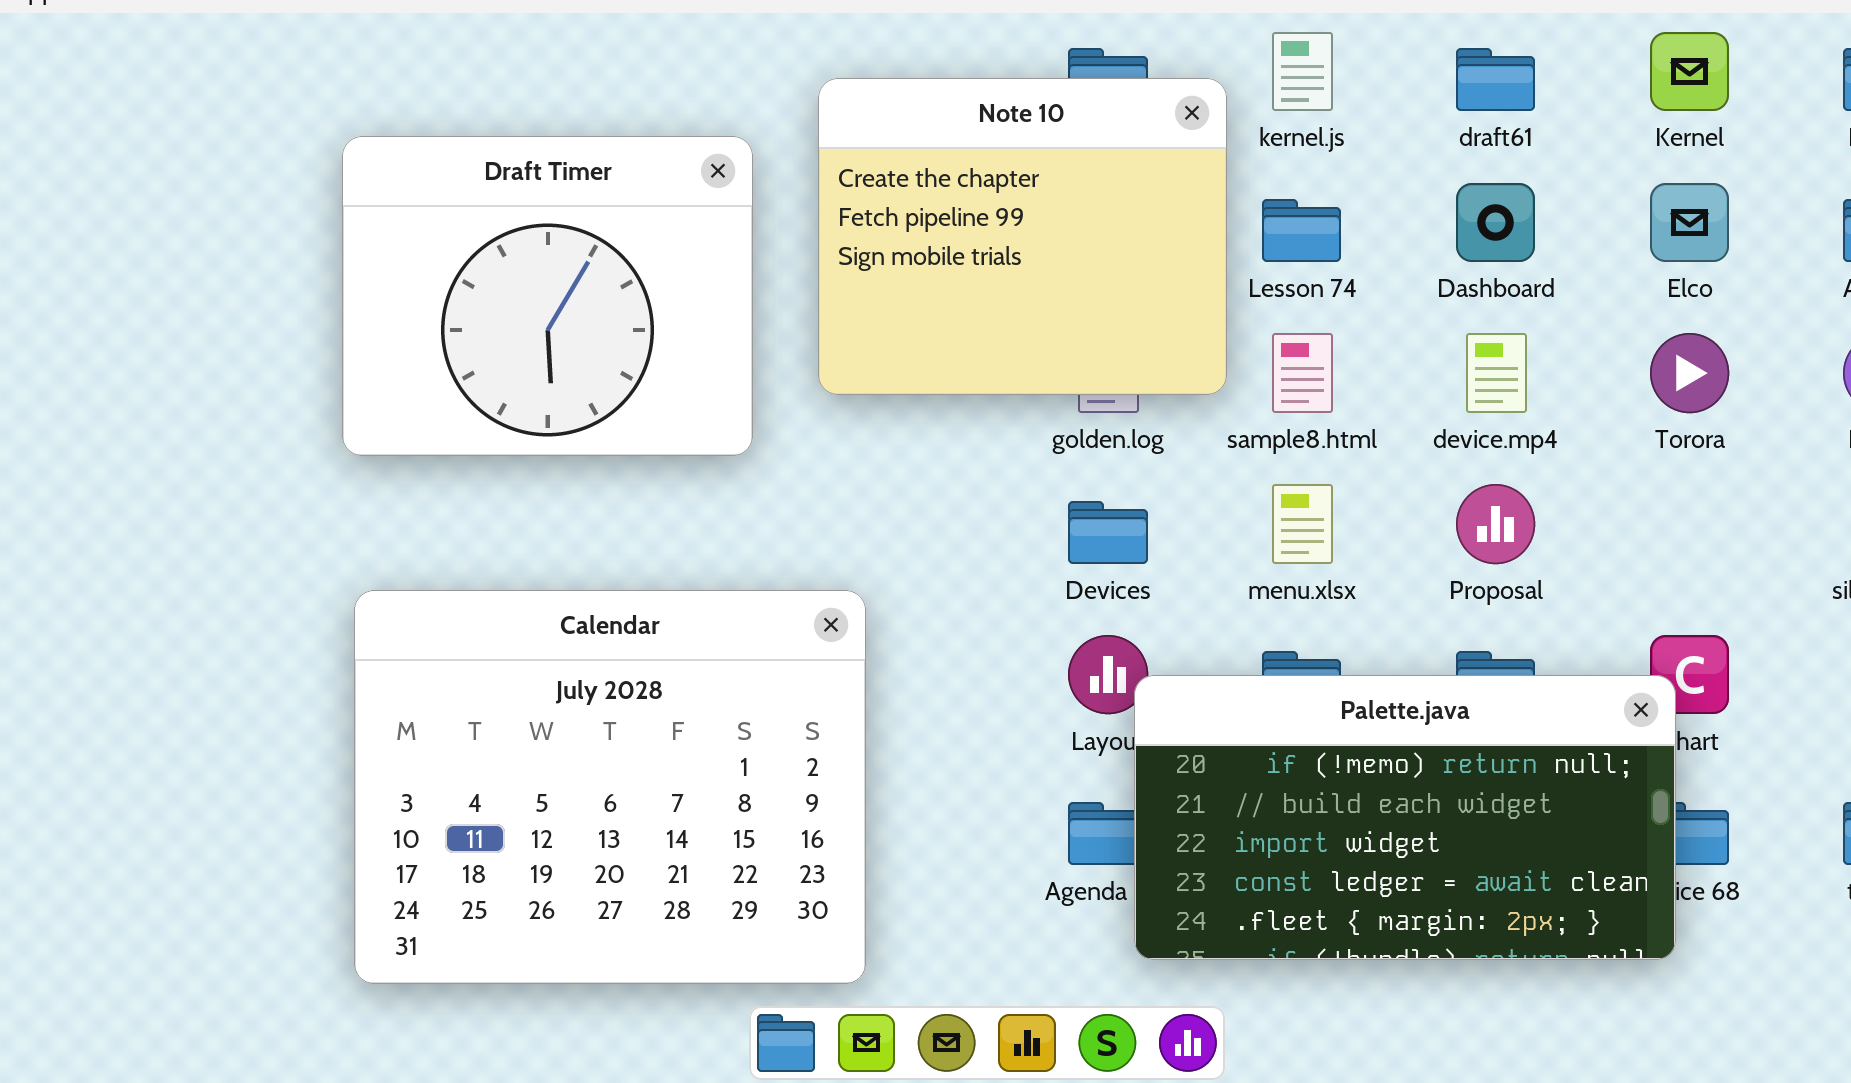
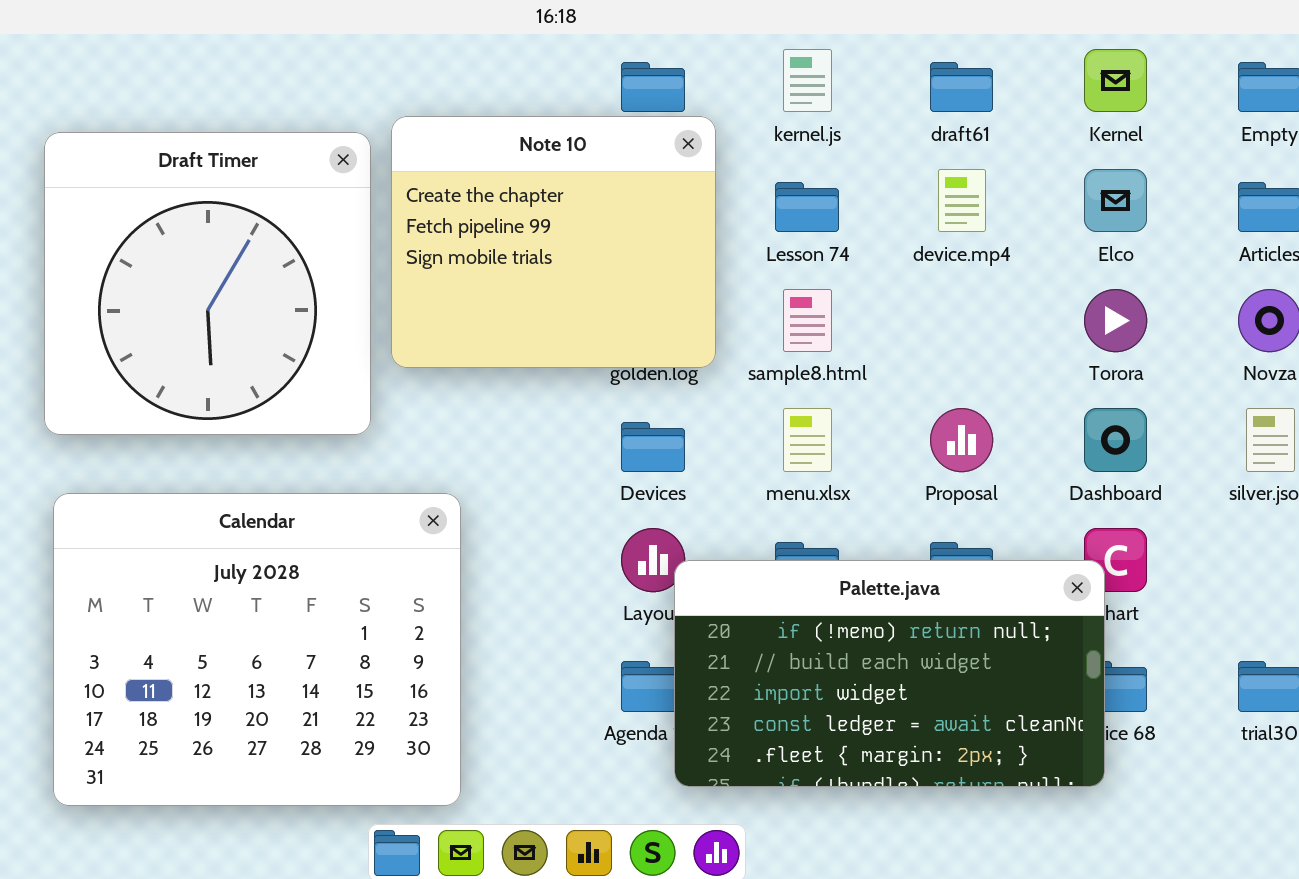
Note 10: [818,78,1227,395] -> [391,116,716,368], moved
Draft Timer: [342,136,753,456] -> [44,132,371,435], resized
Dashboard: [1456,183,1535,262] -> [1084,408,1147,472], moved
device.mp4: [1466,333,1527,413] -> [938,169,986,232], moved

